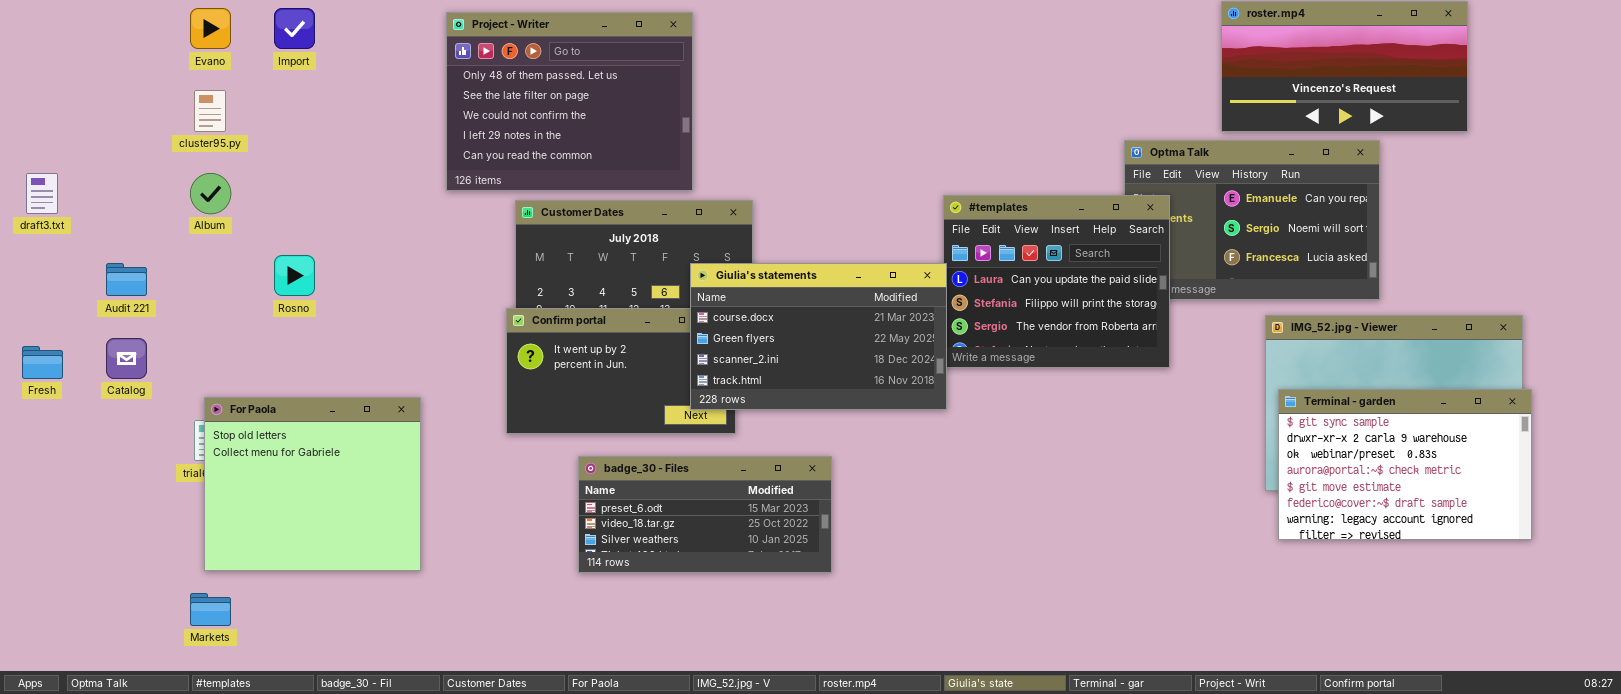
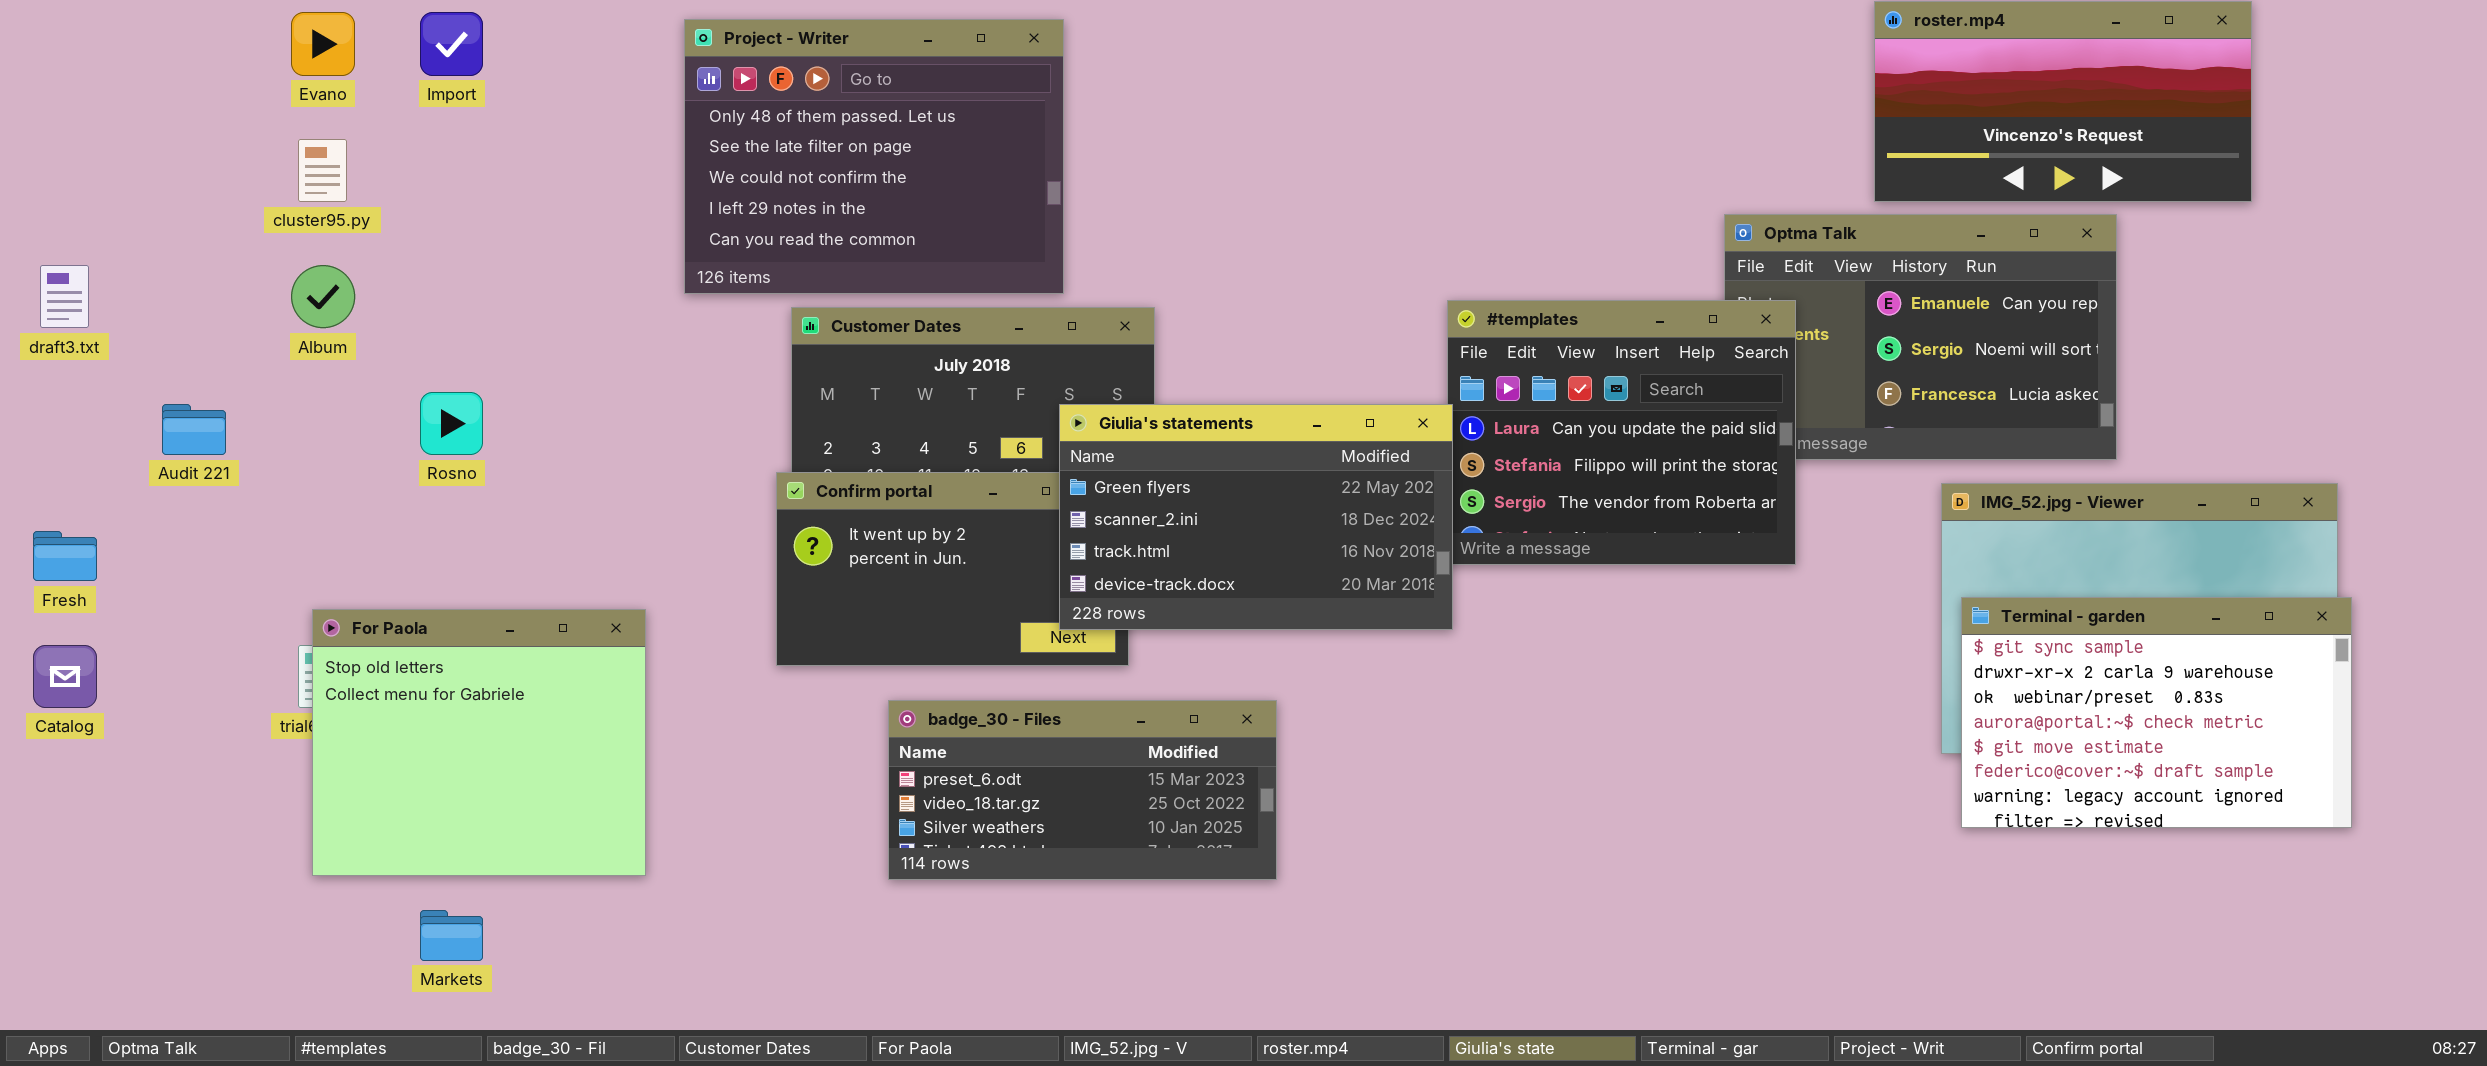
Giulia's statements: [690,263,947,410] -> [1059,404,1453,630], scrolled down 1 row
Catalog: [106,338,147,379] -> [33,645,97,708], moved
Markets: [190,593,231,626] -> [420,910,483,961], moved

